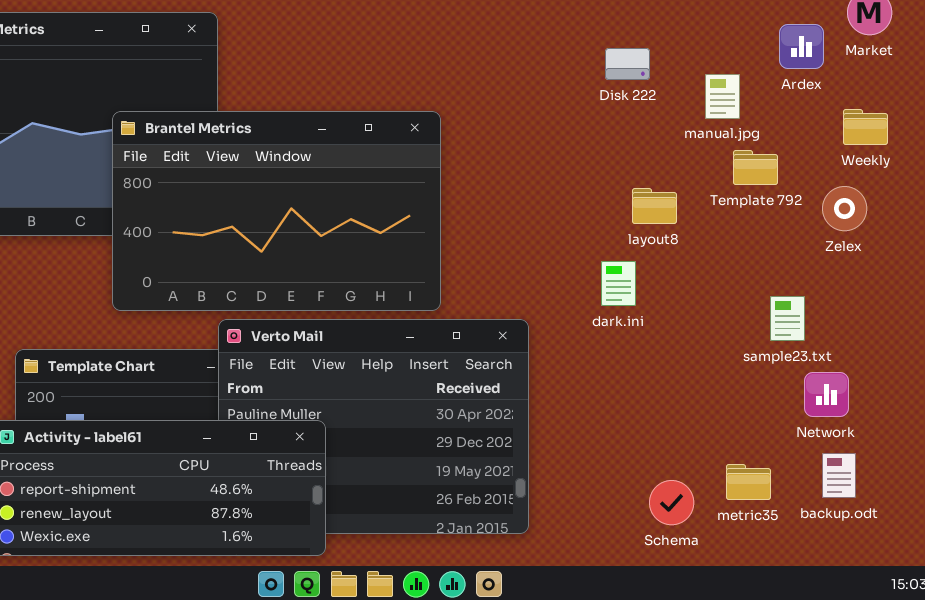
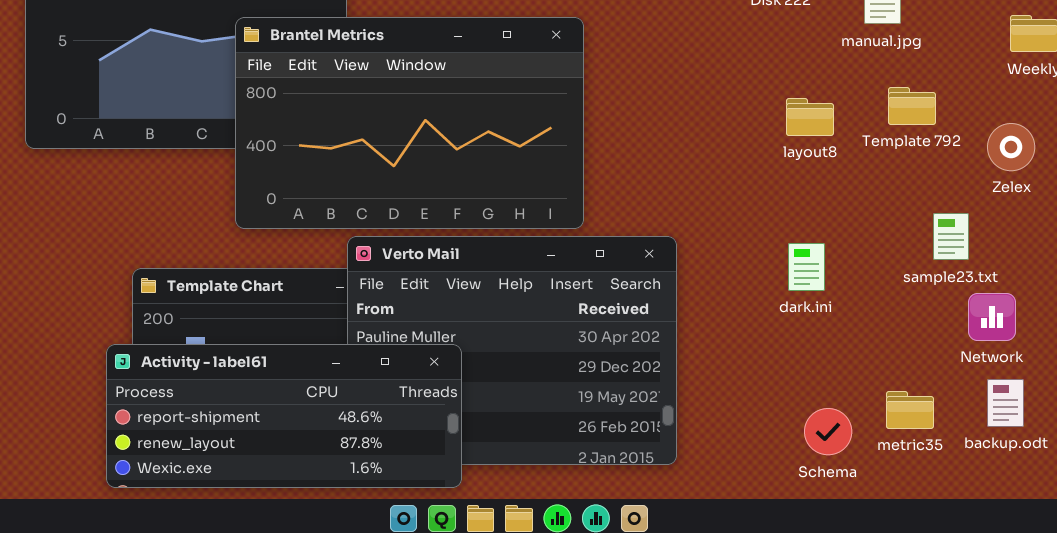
Template 792: [733,150,778,185] -> [888,87,936,125], moved
Zelex: [822,186,867,231] -> [987,123,1035,171], moved
dark.ini: [601,261,636,306] -> [788,243,825,291], moved

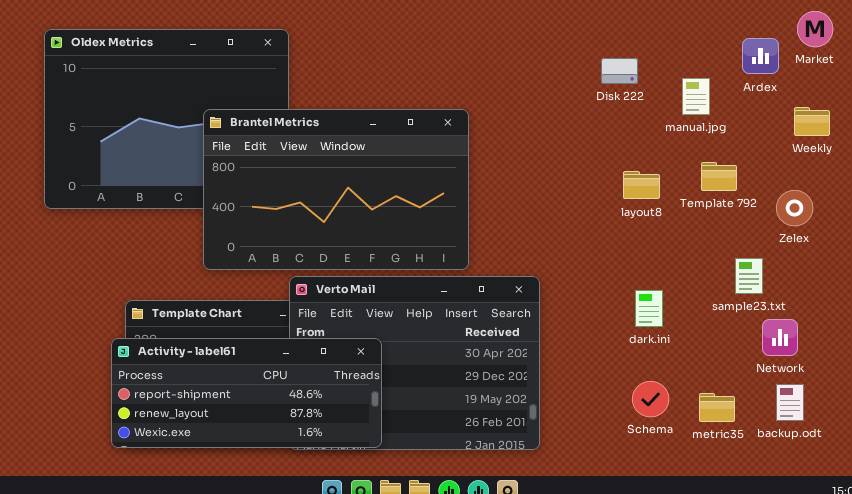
dark.ini: [788,243,825,291] -> [635,290,663,327], moved
Activity - label61: [106,344,462,488] -> [111,338,382,448], moved
Schema: [804,408,852,455] -> [632,381,669,417], moved

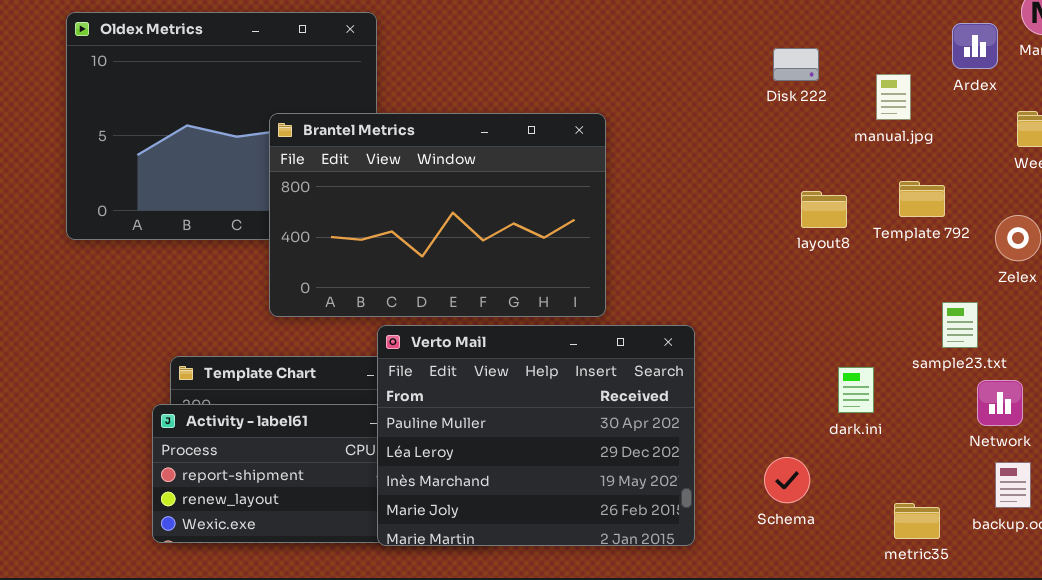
Verto Mail: [289,276,540,450] -> [377,325,695,546], raised
dark.ini: [635,290,663,327] -> [838,367,874,413], moved
Schema: [632,381,669,417] -> [764,457,810,503], moved
metric35: [699,393,735,422] -> [894,503,940,539], moved

